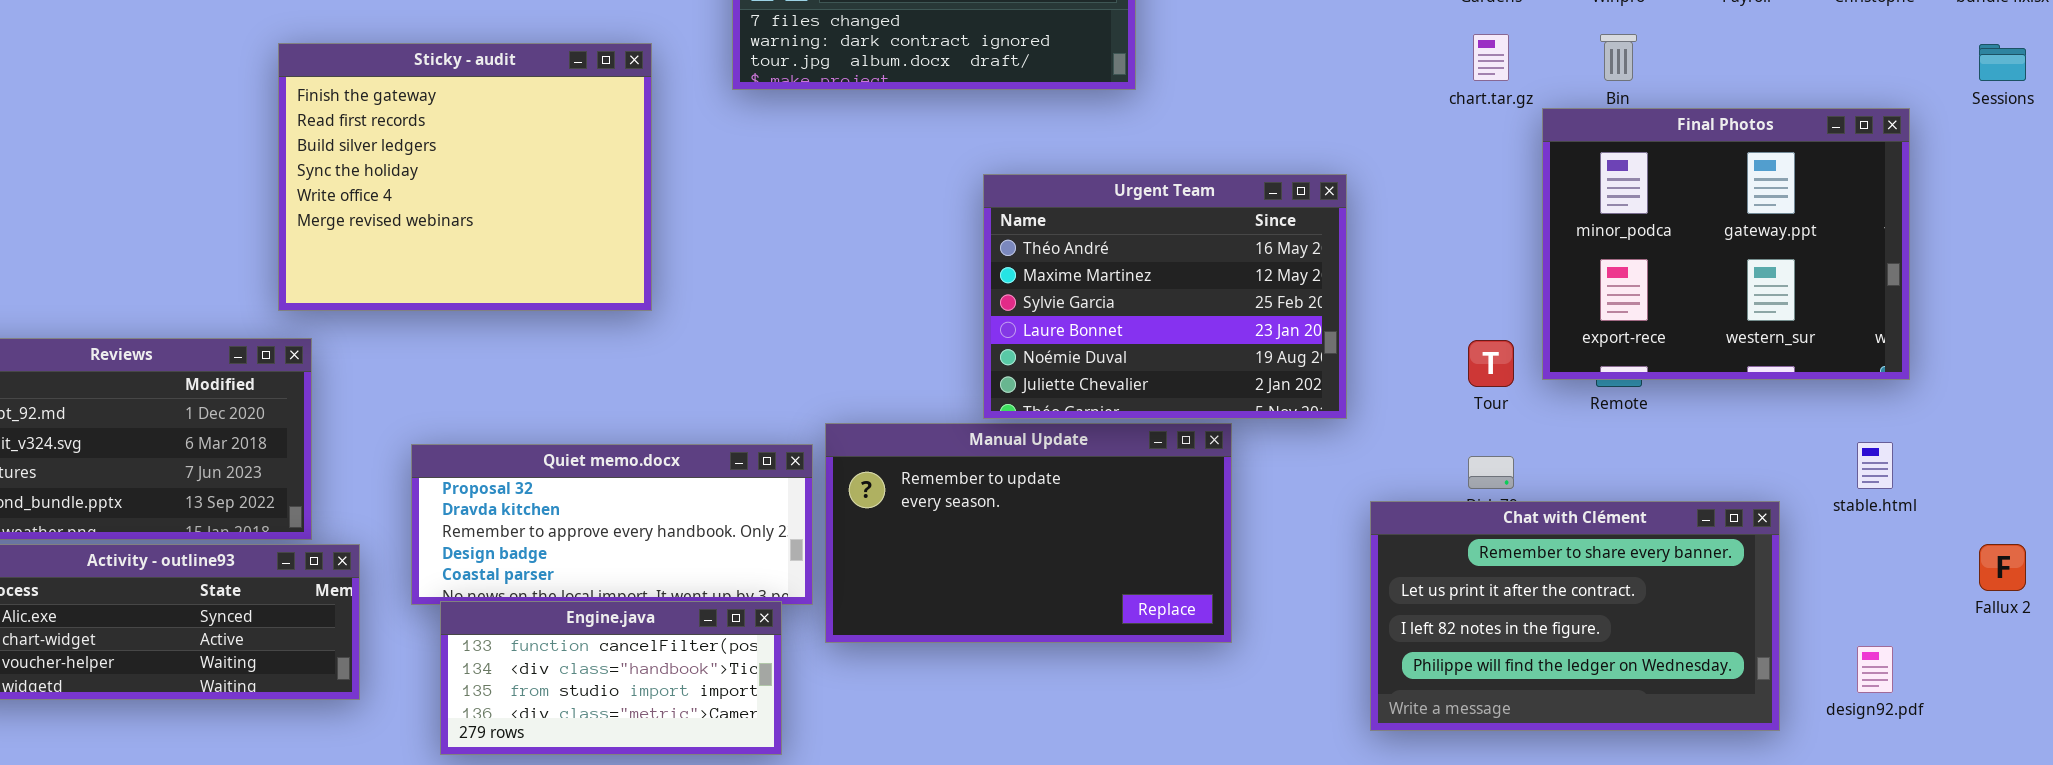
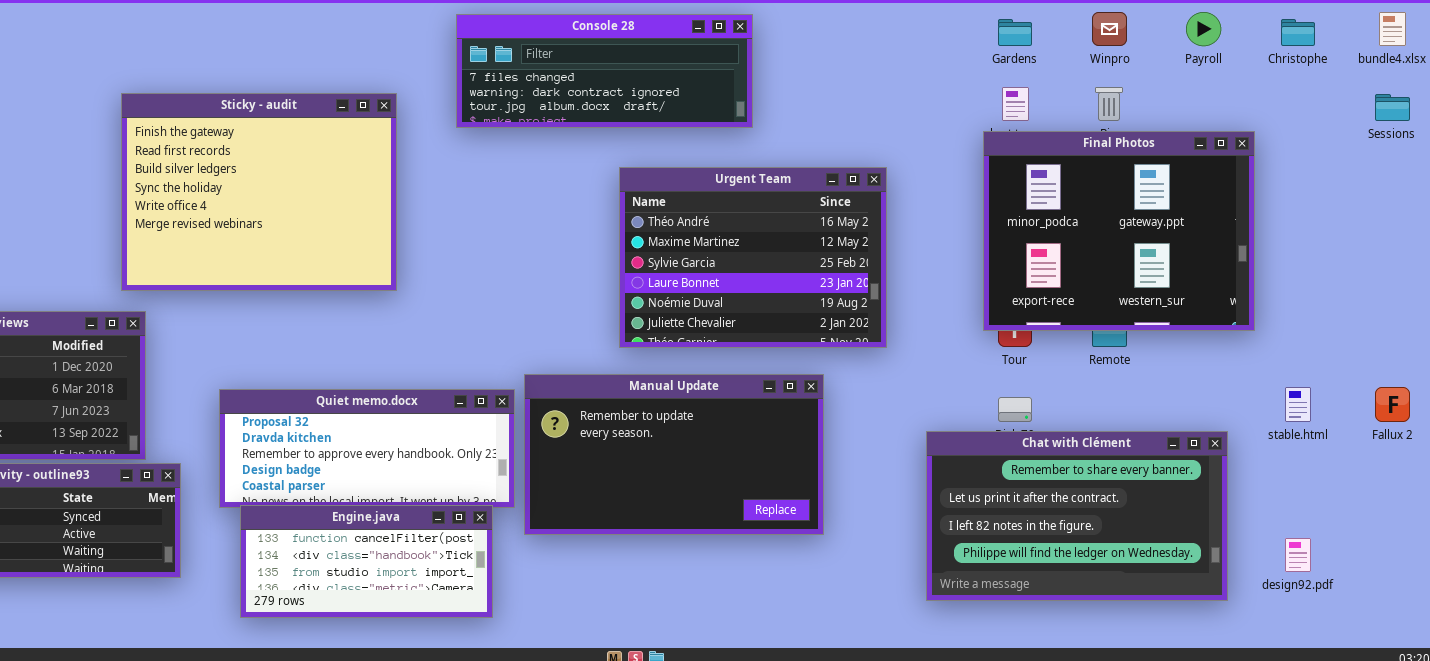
Final Photos: [1542,108,1910,380] -> [983,131,1255,331], moved
Urgent Team: [983,174,1347,419] -> [619,167,887,348], moved
Fallux 2: [1979,544,2026,591] -> [1375,387,1410,422], moved

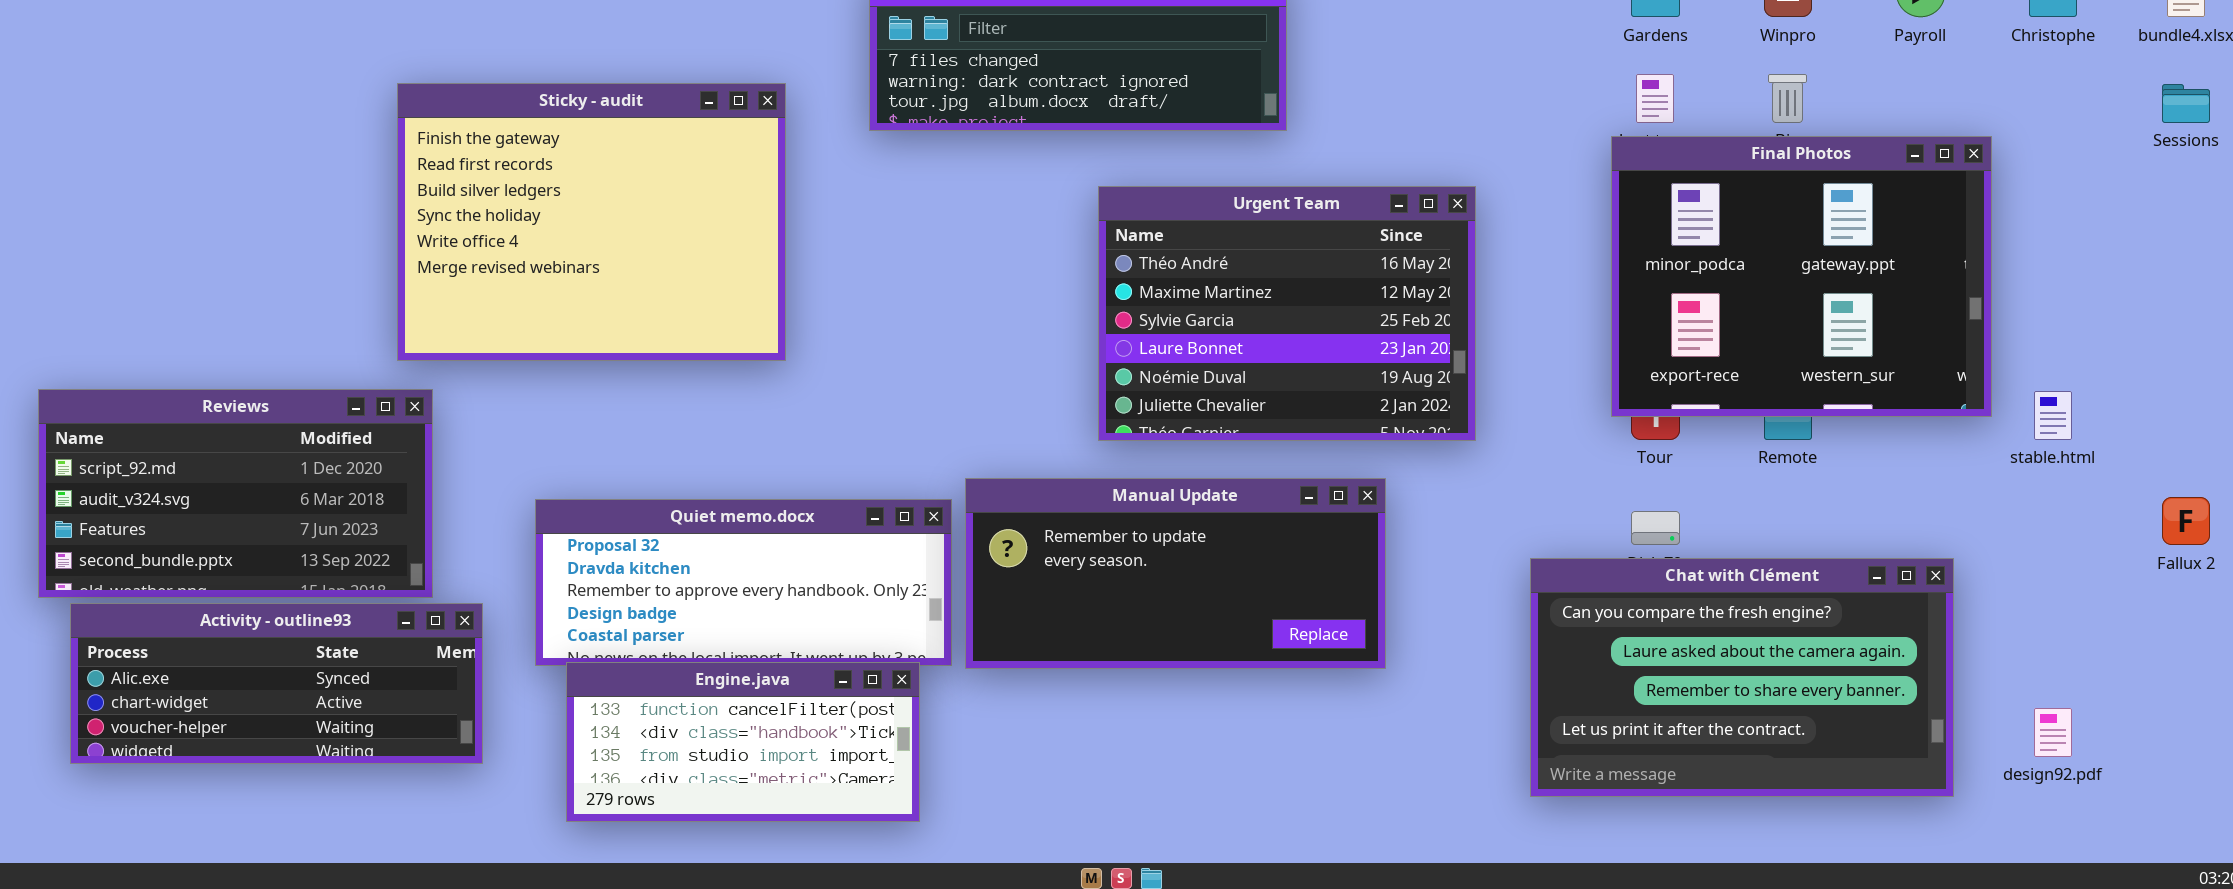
Manual Update: [524,374,824,535] -> [965,478,1386,669], resized
stable.html: [1285,387,1311,422] -> [2034,391,2072,440], moved
Chat with Clément: [926,431,1228,601] -> [1530,558,1954,797], scrolled up 2 rows

